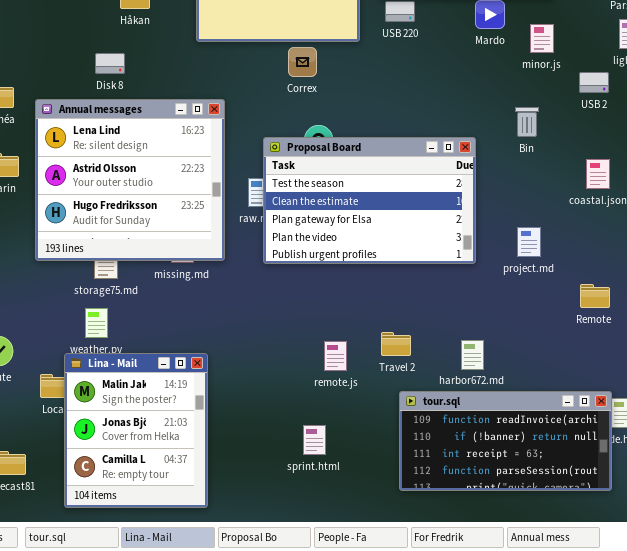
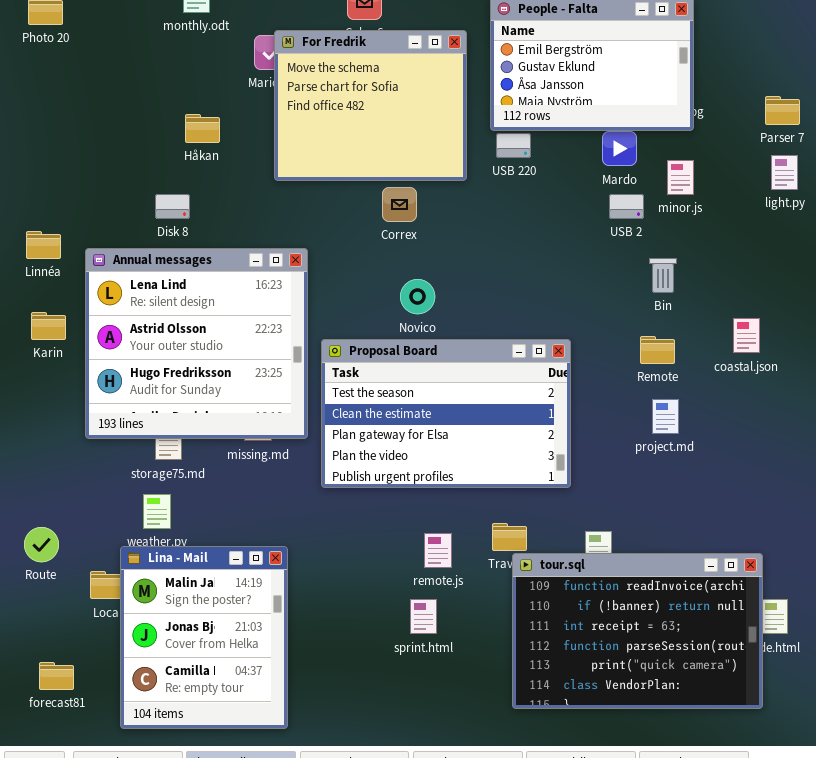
USB 2: [579,72,609,93] -> [609,194,644,219], moved
Proposal Board: [263,137,476,264] -> [321,339,571,488], moved
Remote: [580,284,610,308] -> [640,336,675,364], moved
tour.sql: [399,391,612,491] -> [512,553,763,709], resized
sprint.html: [303,425,326,455] -> [410,599,437,634], moved

